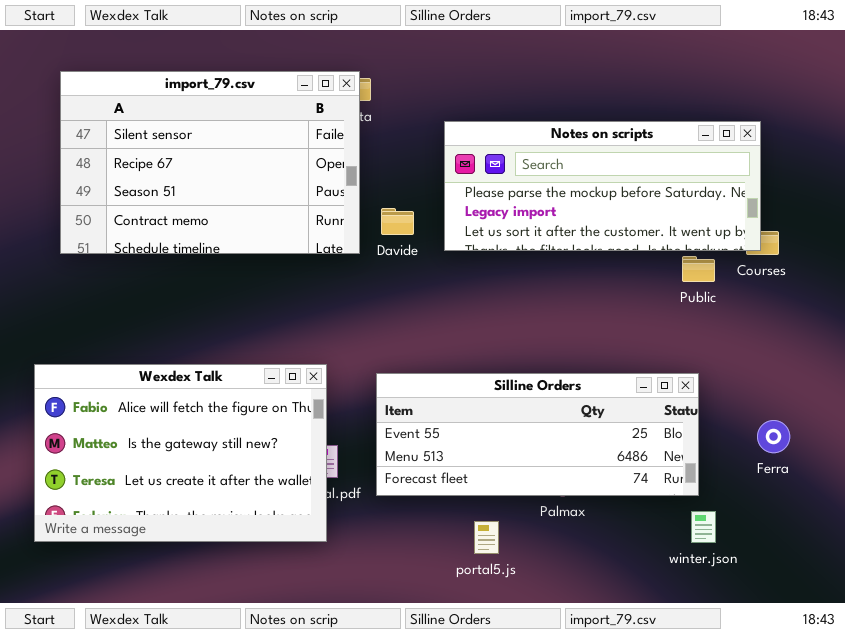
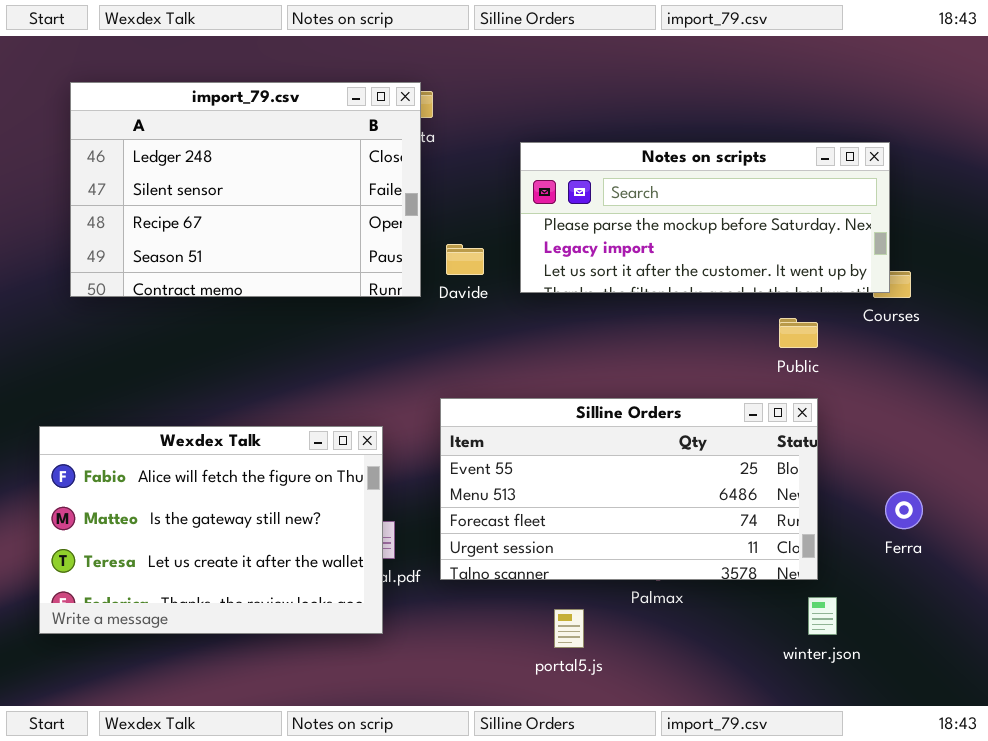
import_79.csv: [60,71,360,254] -> [70,82,421,297], scrolled up 1 row
Public: [682,256,715,282] -> [779,318,818,348], moved
Silline Orders: [376,373,699,496] -> [440,398,818,580], resized

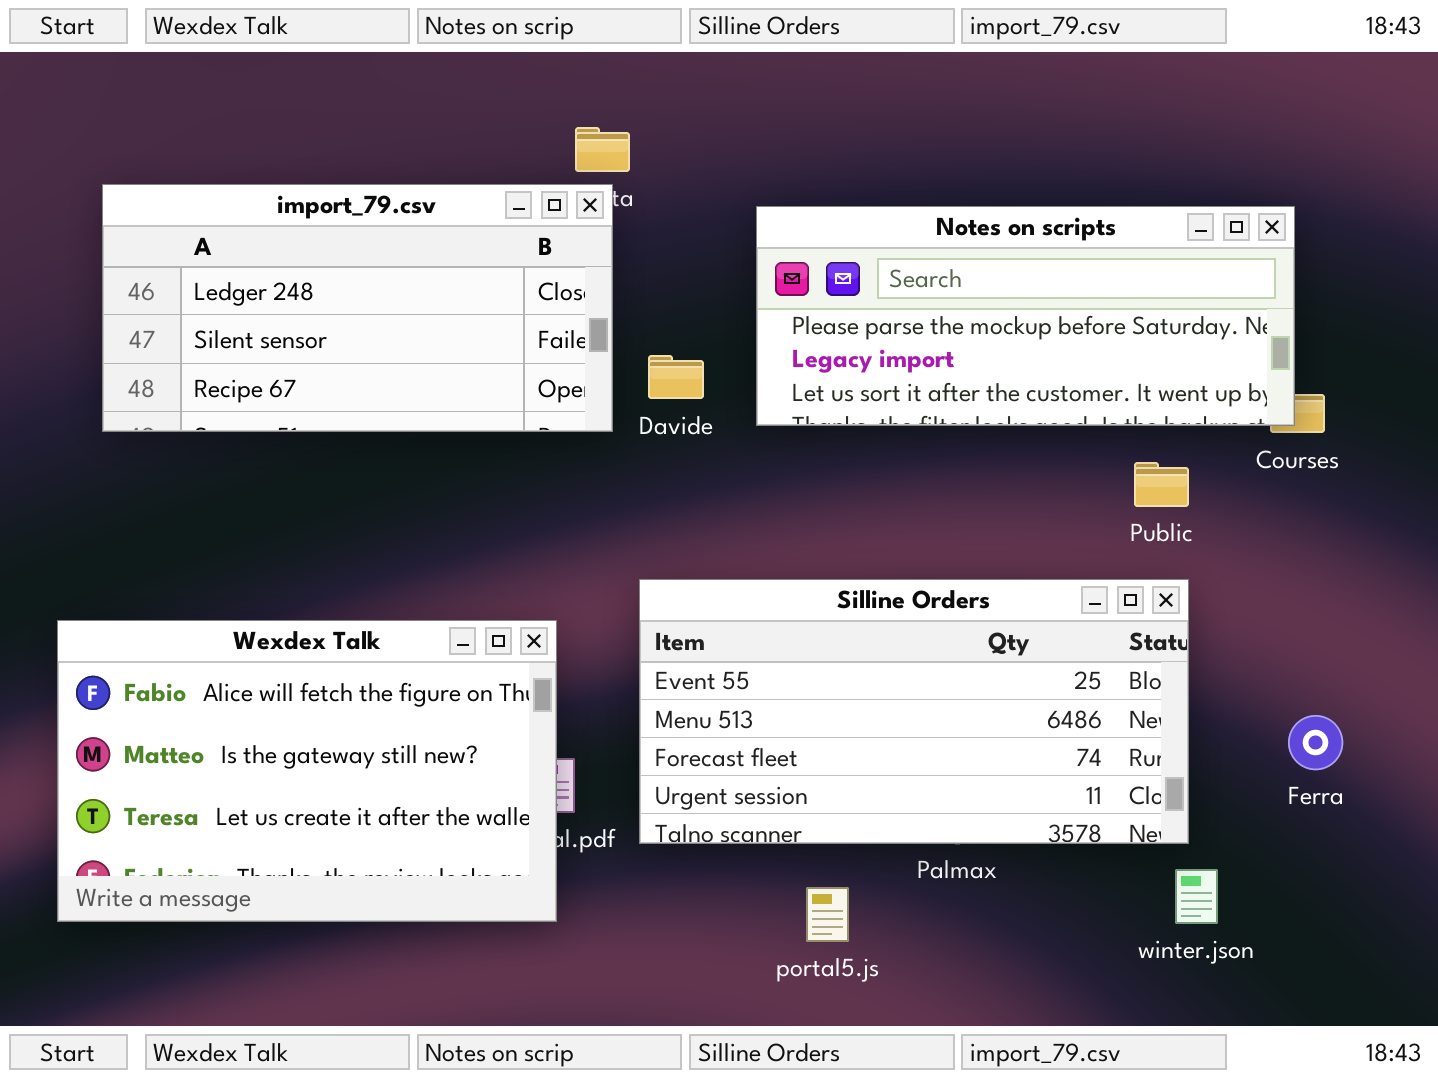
import_79.csv: [70,82,421,297] -> [102,184,613,432], resized

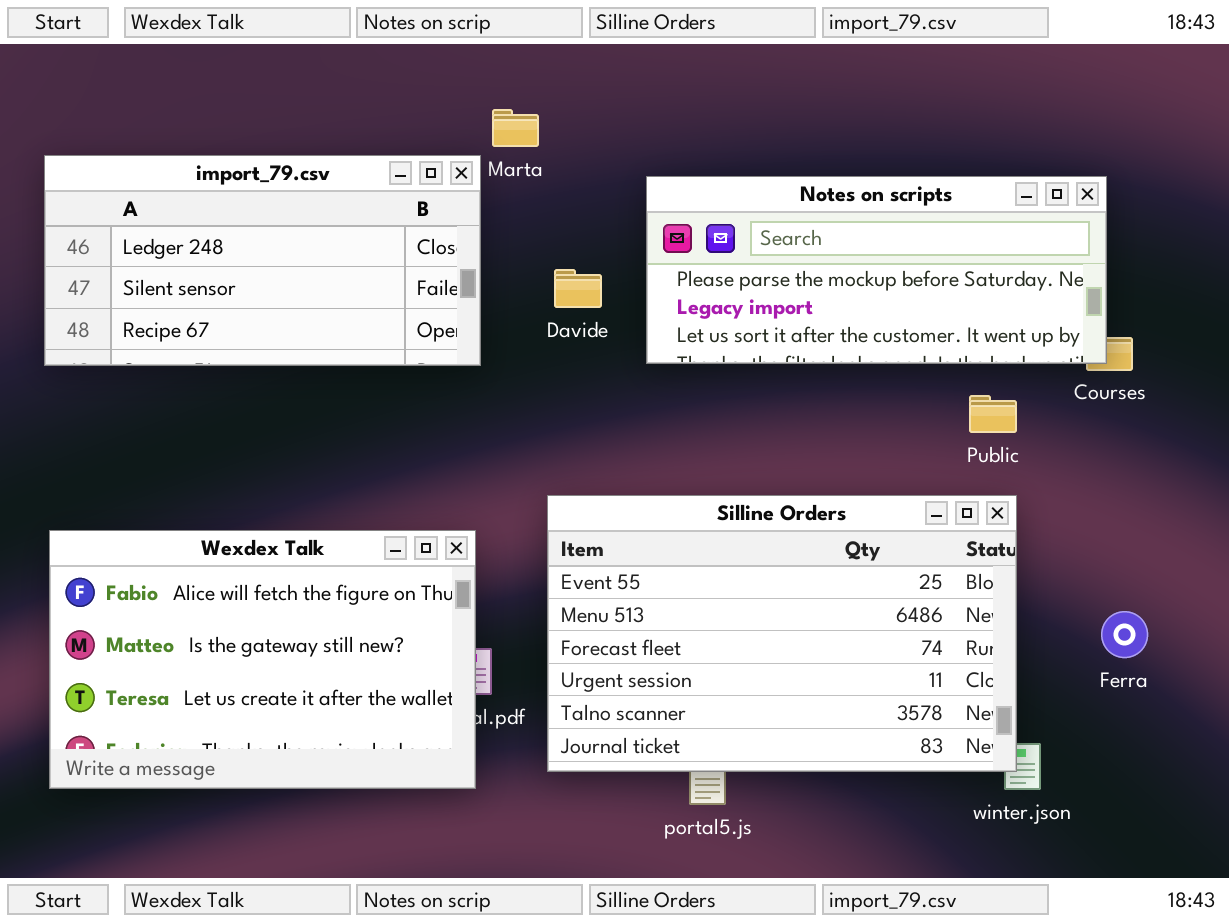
import_79.csv: [102,184,613,432] -> [44,155,481,366], moved
Davide: [648,355,704,399] -> [554,269,602,308], moved
Silline Orders: [639,579,1189,844] -> [547,495,1017,772], resized

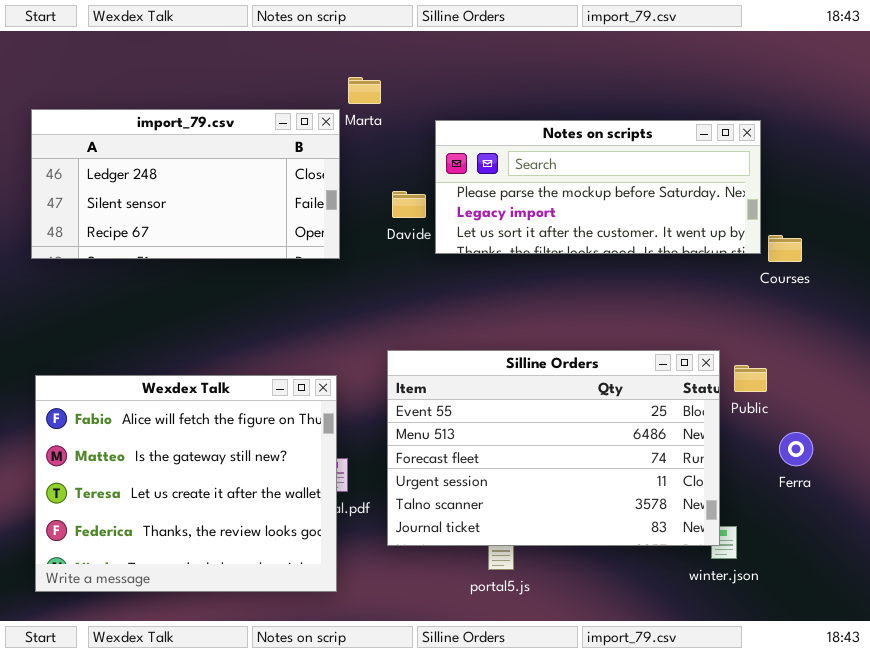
Notes on scripts: [646,176,1107,364] -> [435,120,761,254], moved
Public: [969,395,1017,433] -> [734,365,767,392], moved
Wexdex Talk: [49,530,476,789] -> [35,375,337,592], resized

